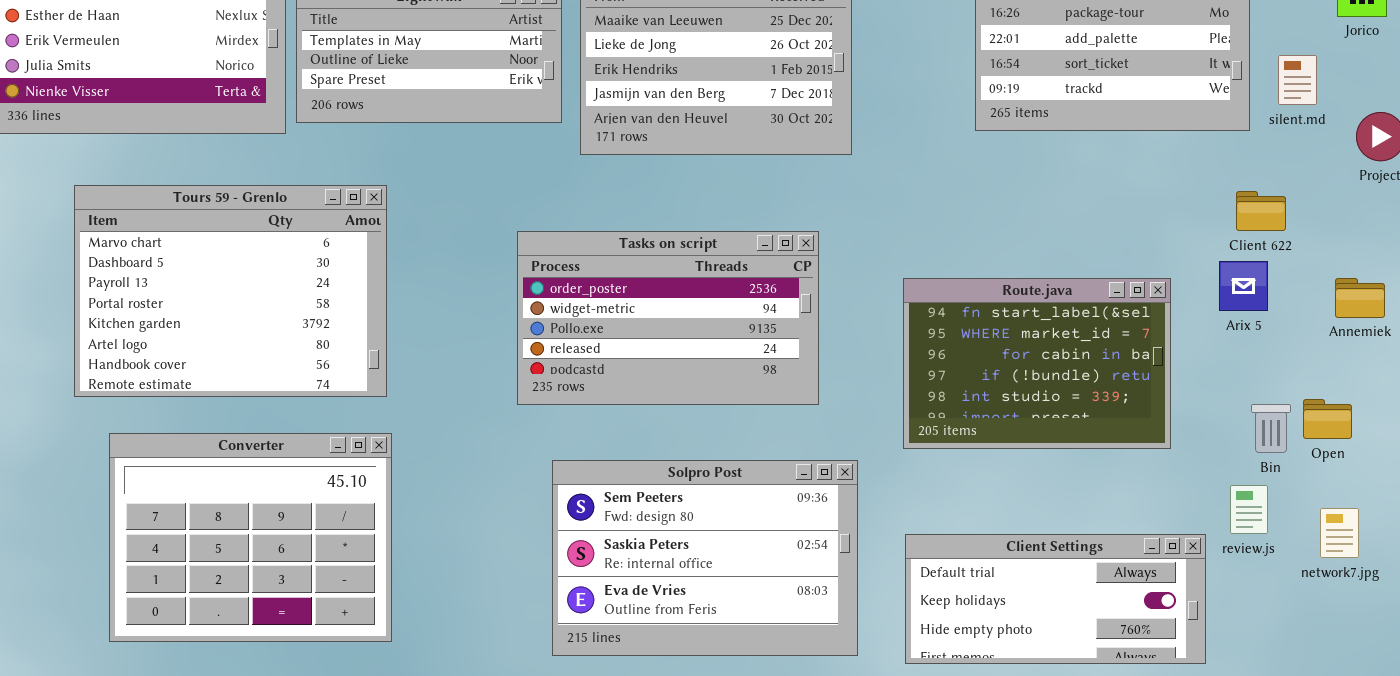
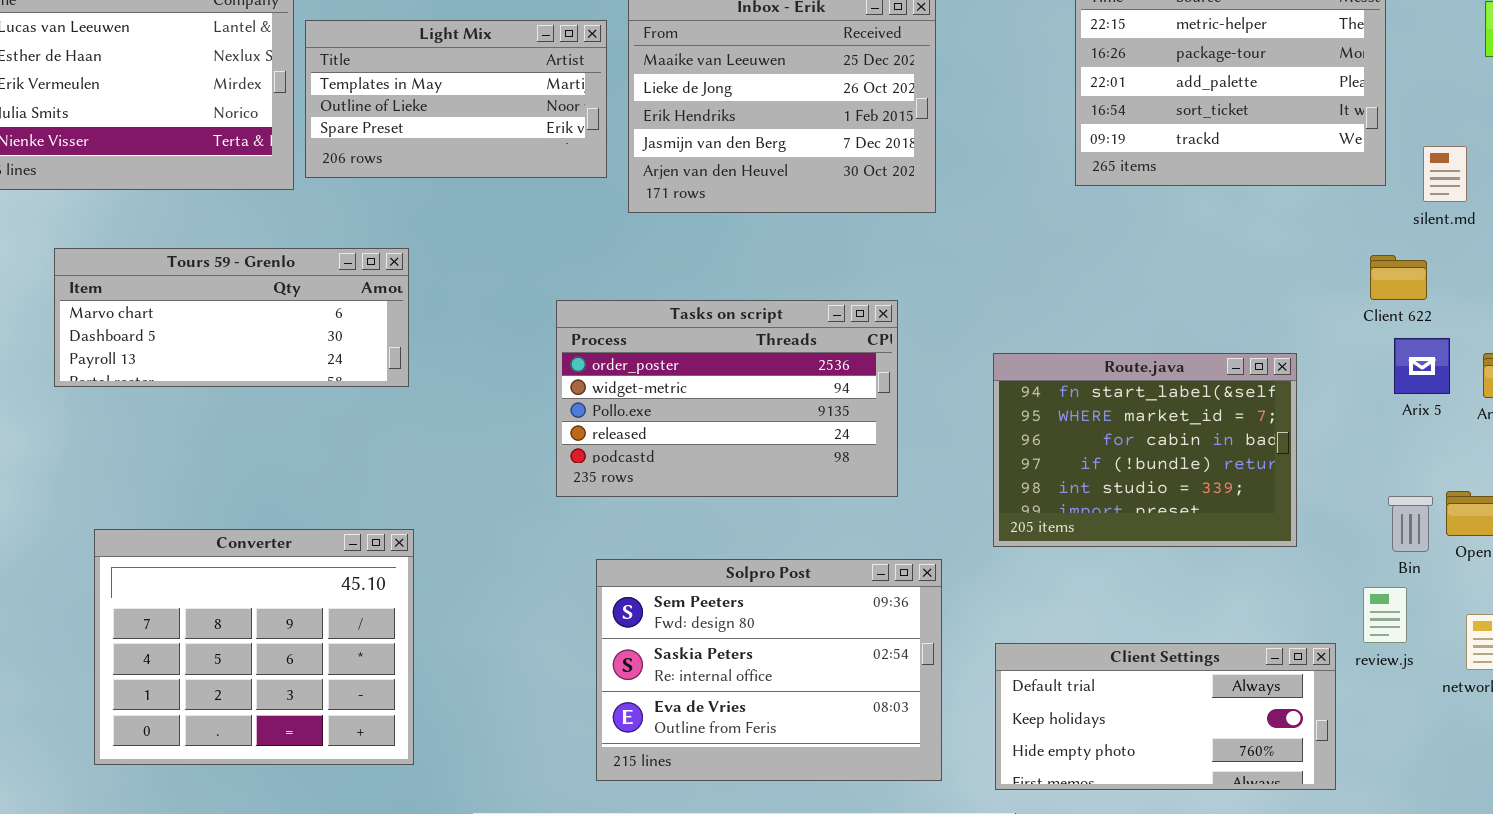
silent.md: [1278,55,1317,105] -> [1423,146,1467,202], moved
Tours 59 - Grenlo: [74,185,387,397] -> [54,248,409,387], resized
Arix 5: [1219,261,1268,311] -> [1394,338,1450,394], moved

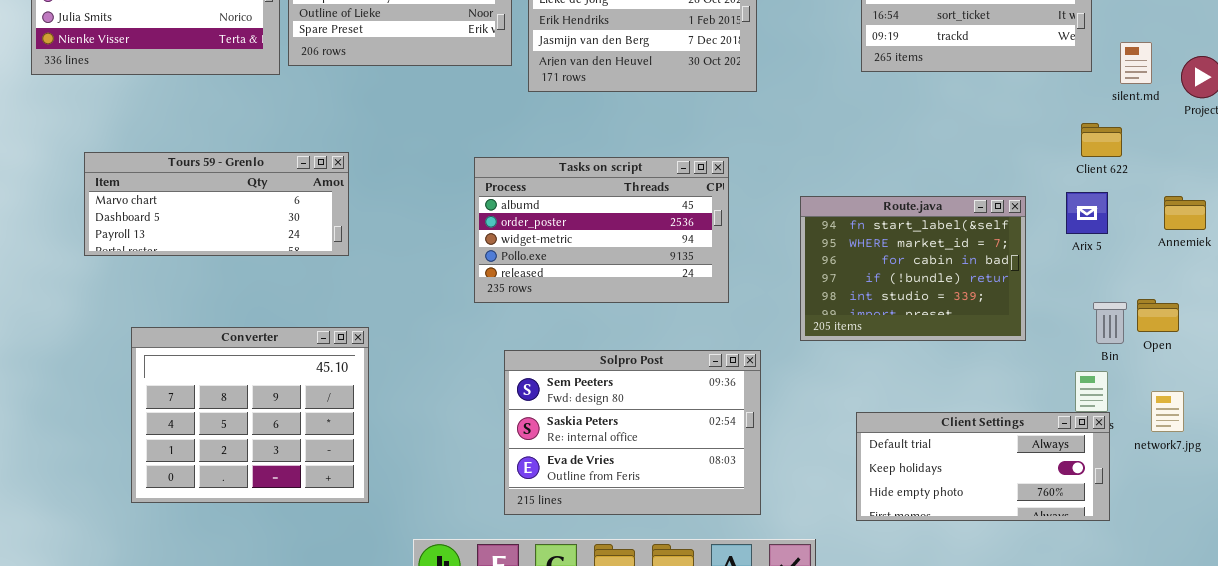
Tours 59 - Grenlo: [54,248,409,387] -> [84,152,349,256], moved
Tasks on script: [556,300,898,497] -> [474,157,729,303], scrolled up 1 row
Arix 5: [1394,338,1450,394] -> [1066,192,1108,234], moved
Client Settings: [995,643,1336,790] -> [856,412,1110,521], moved

